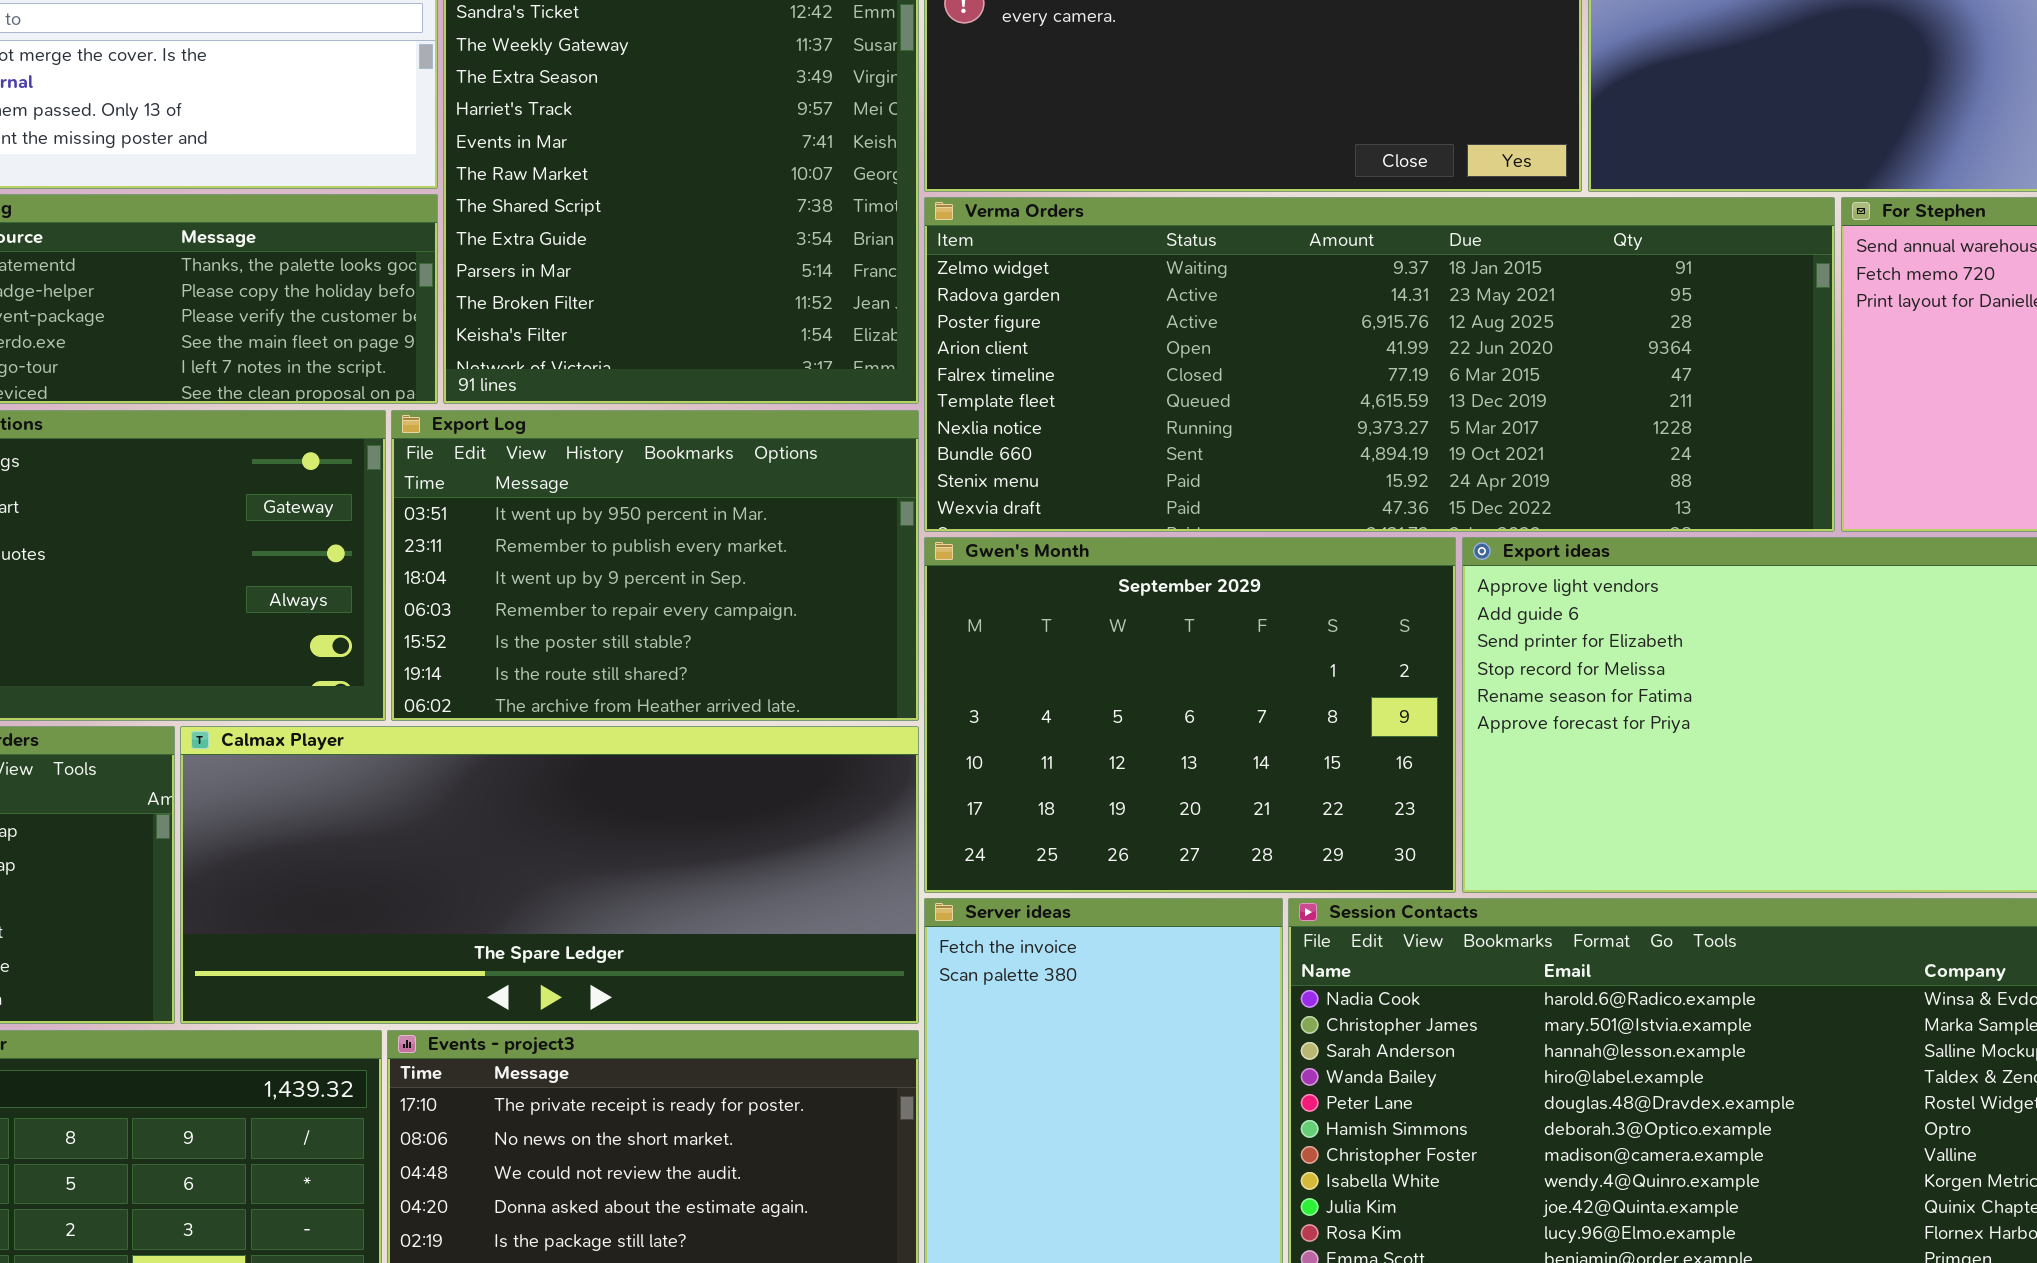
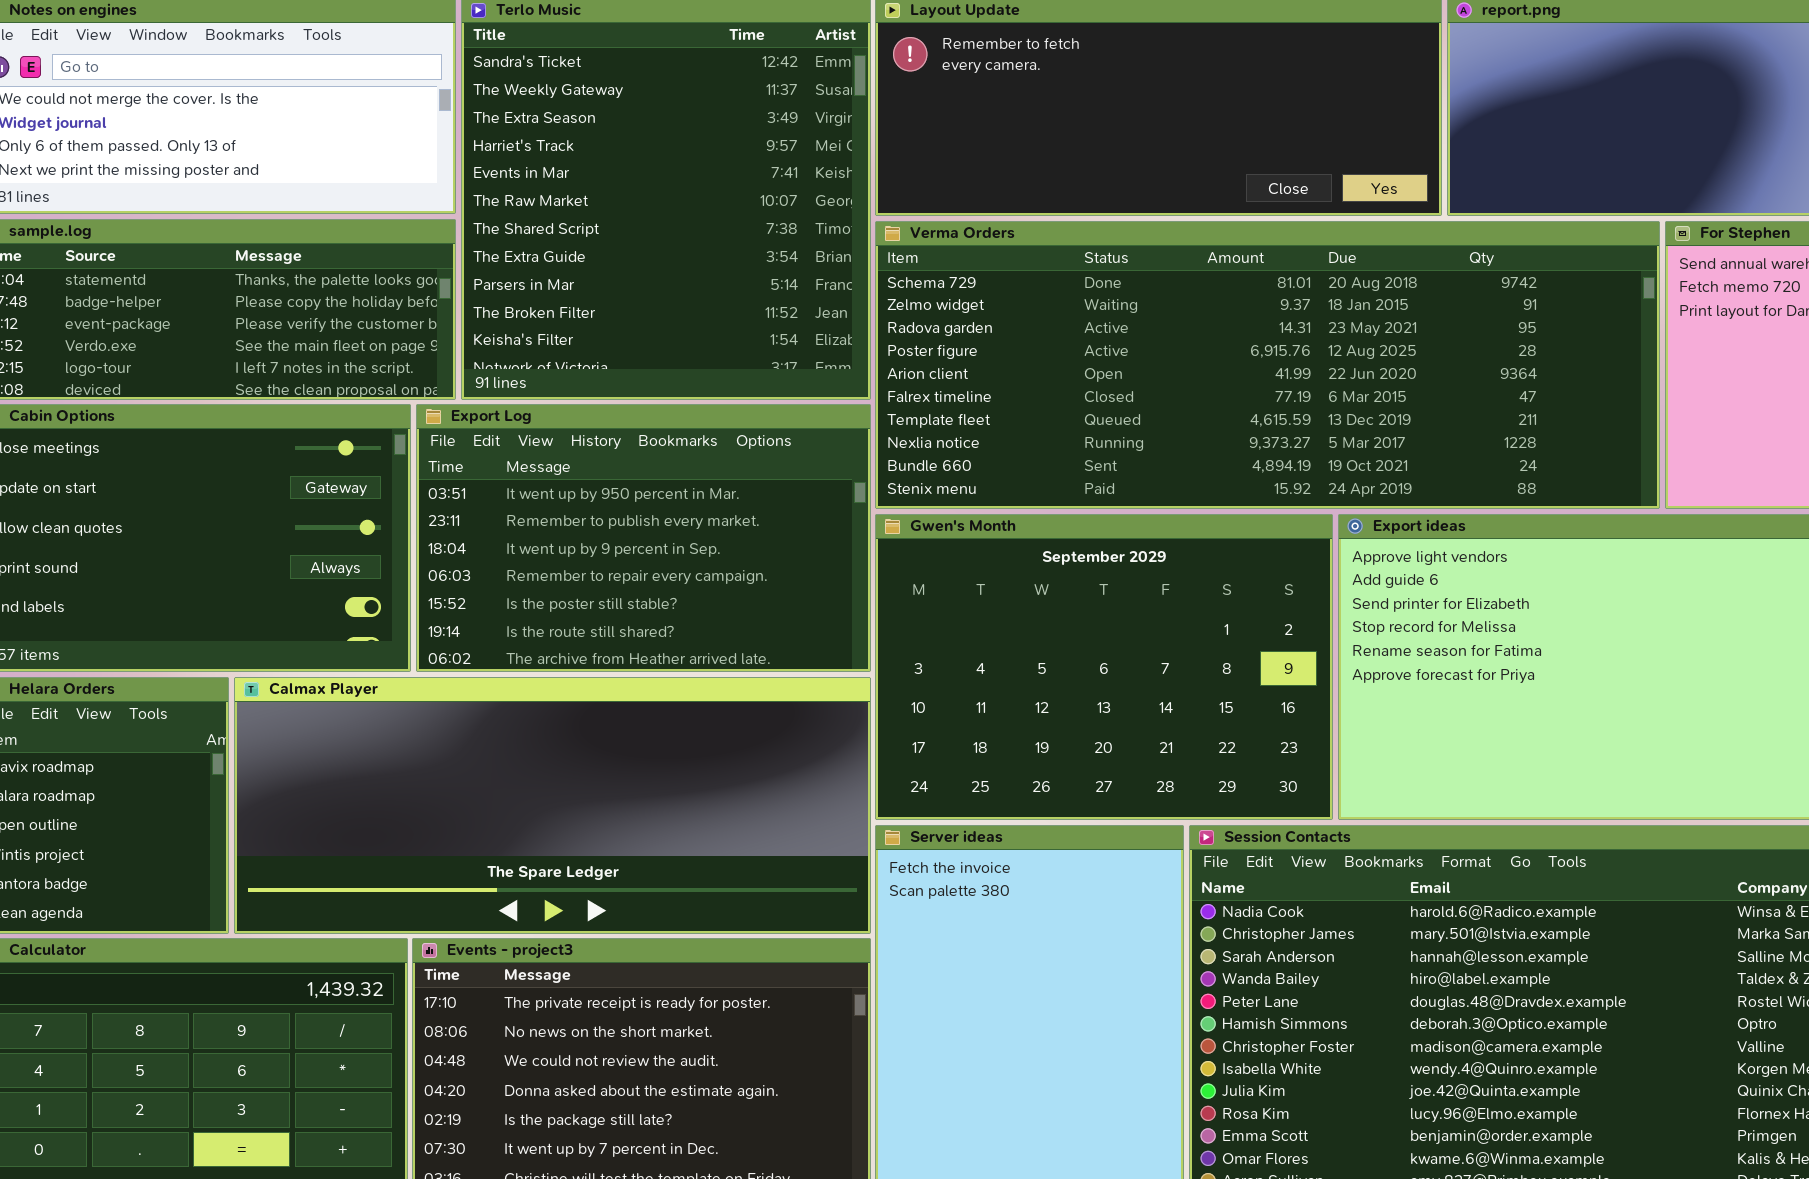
Verma Orders: [924,197,1835,532] -> [875,221,1660,509], scrolled up 1 row

